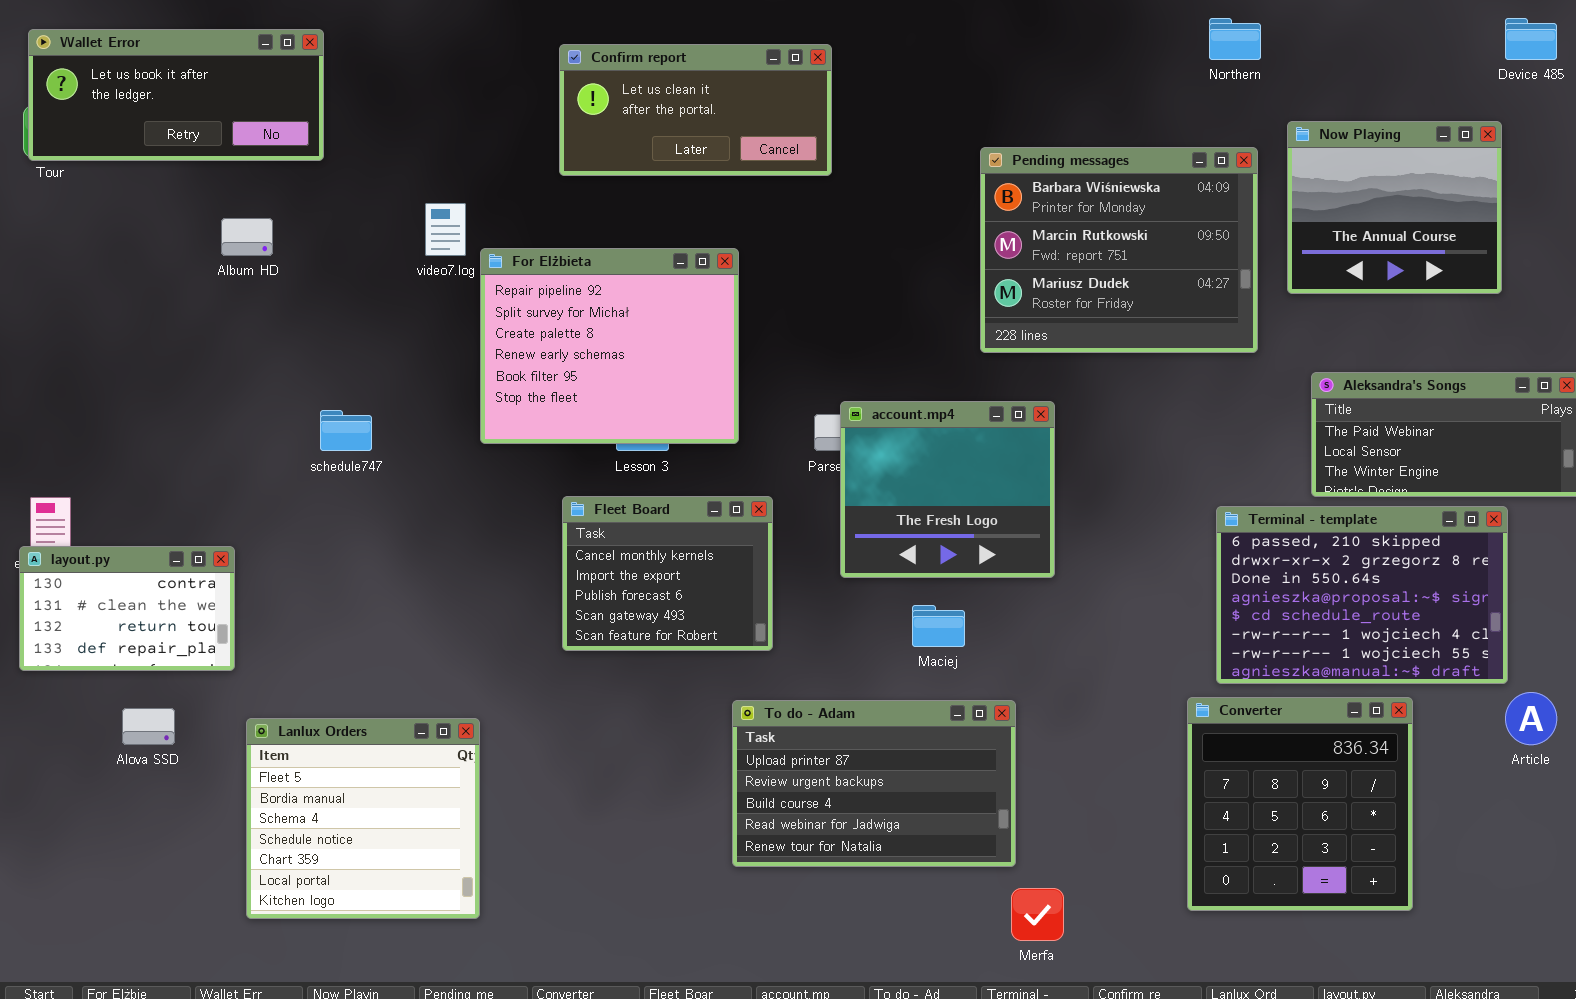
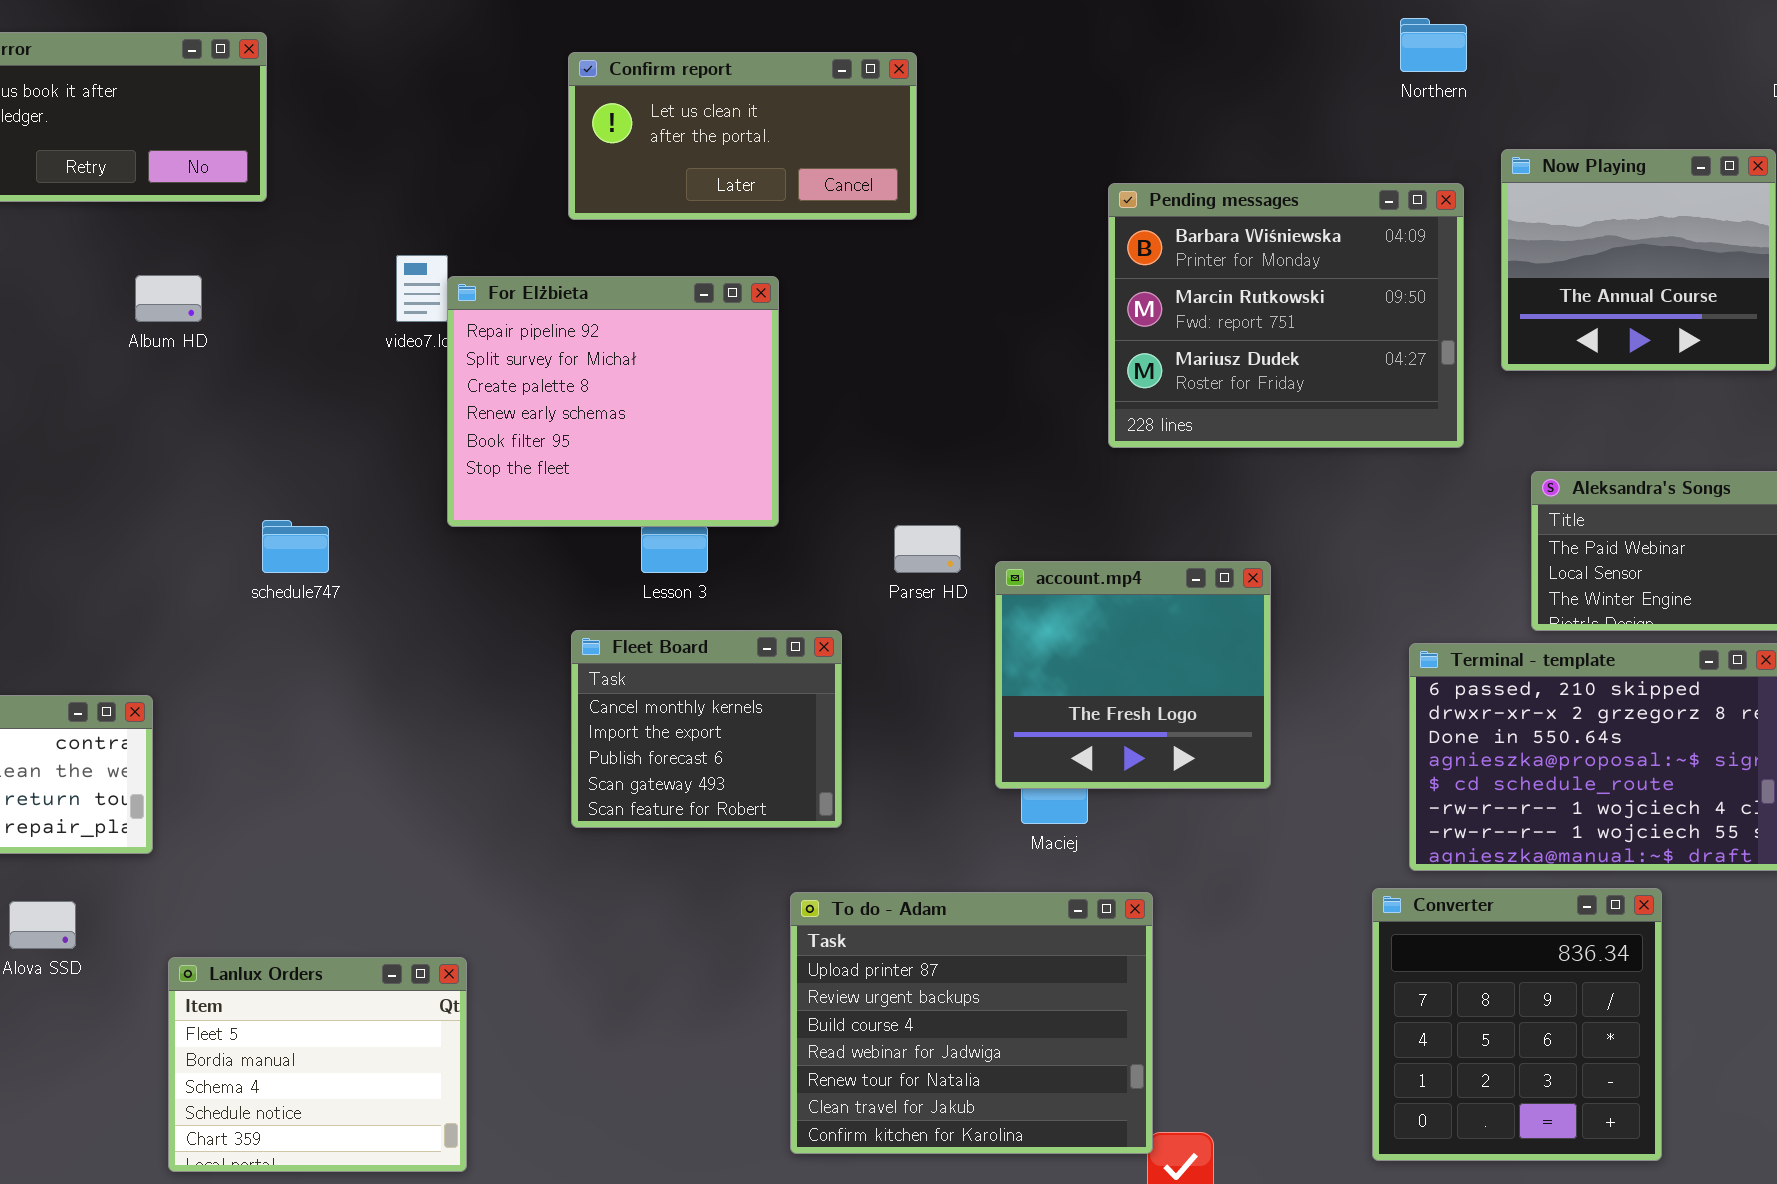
For Elżbieta: [480,248,739,444] -> [447,276,779,527], moved
account.mp4: [840,401,1055,578] -> [995,561,1271,789], moved
To do - Adam: [732,700,1016,867] -> [790,892,1153,1154], resized
Lanlux Orders: [246,718,480,919] -> [168,957,467,1172], resized

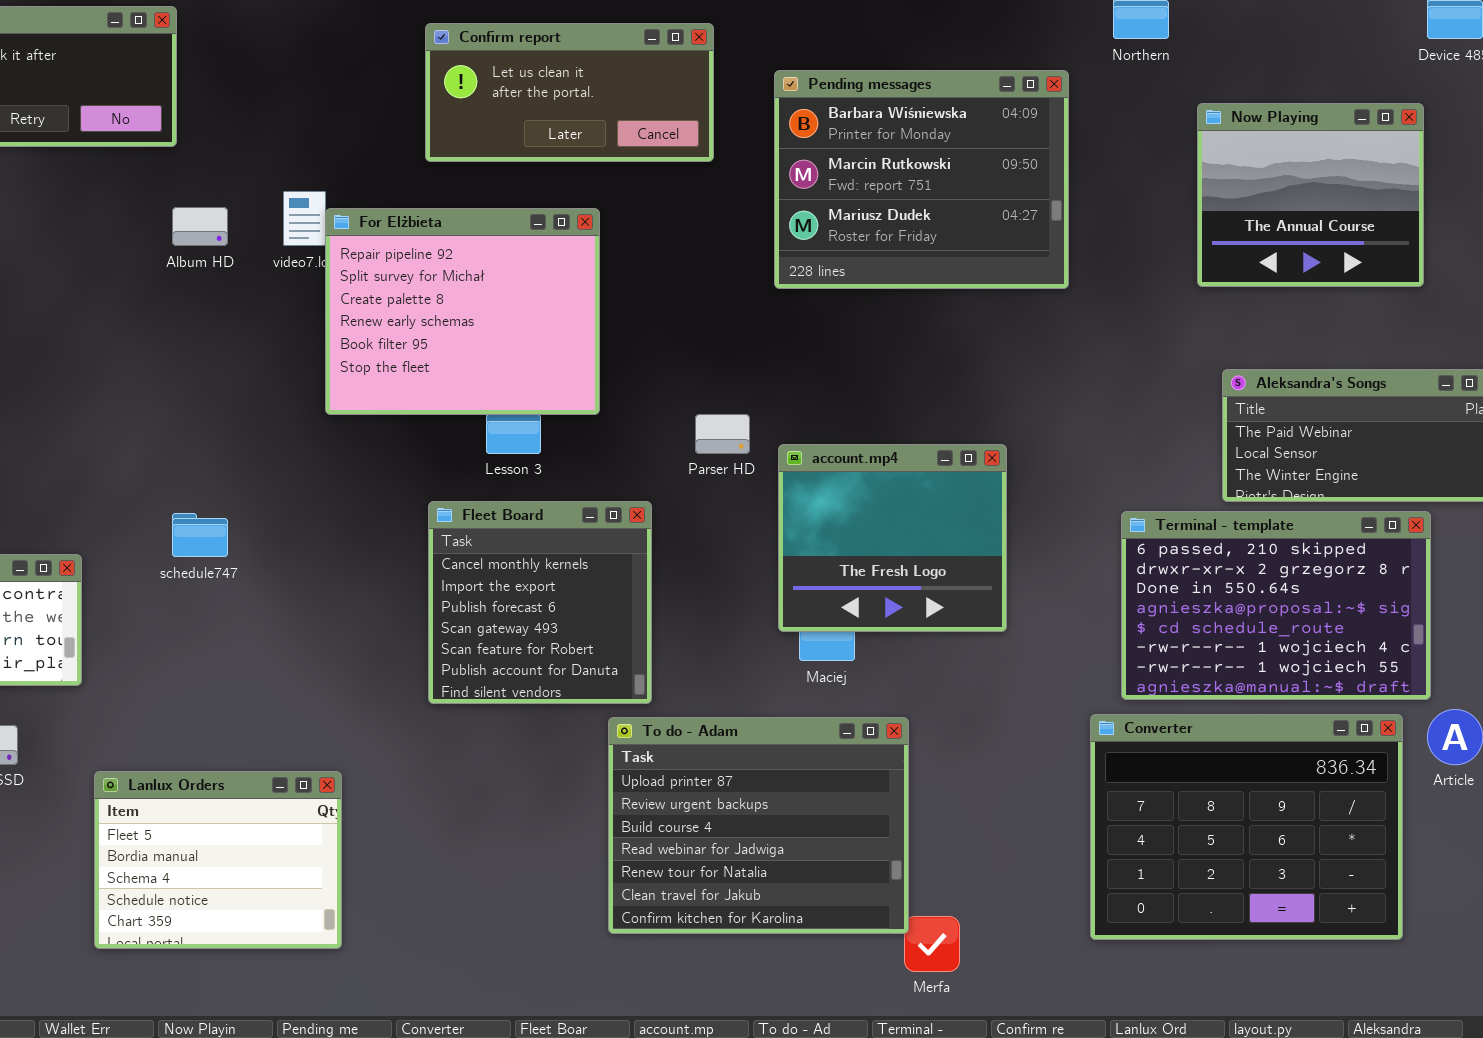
Pending messages: [1108,183,1464,448] -> [774,70,1069,289], moved
Album HD: [135,275,202,322] -> [172,207,228,246], moved
schedule747: [262,520,329,573] -> [172,513,228,557], moved
Fleet Board: [571,630,842,828] -> [428,501,652,704], resized
Converter: [1372,888,1662,1161] -> [1090,714,1403,940], resized

